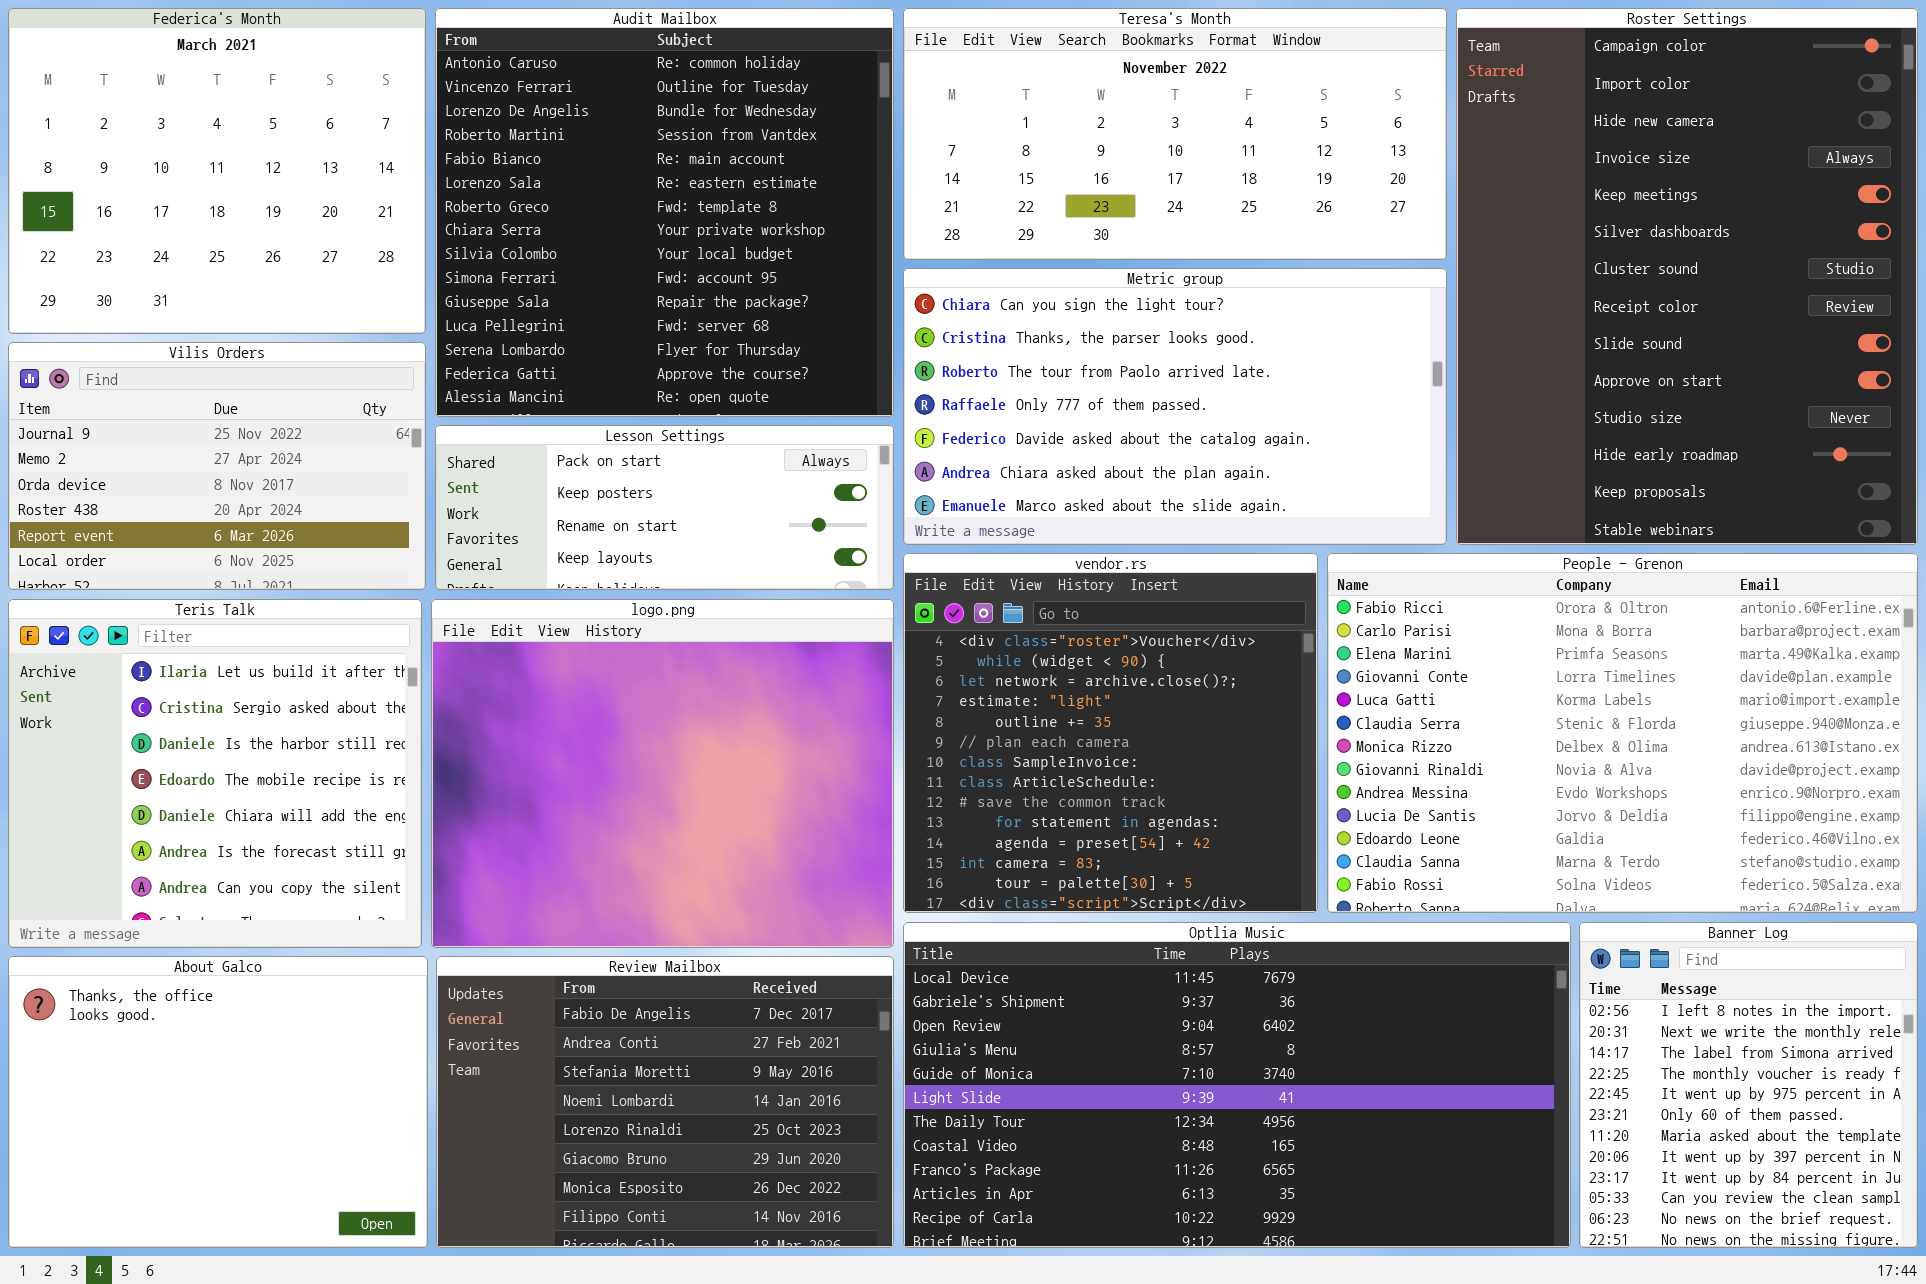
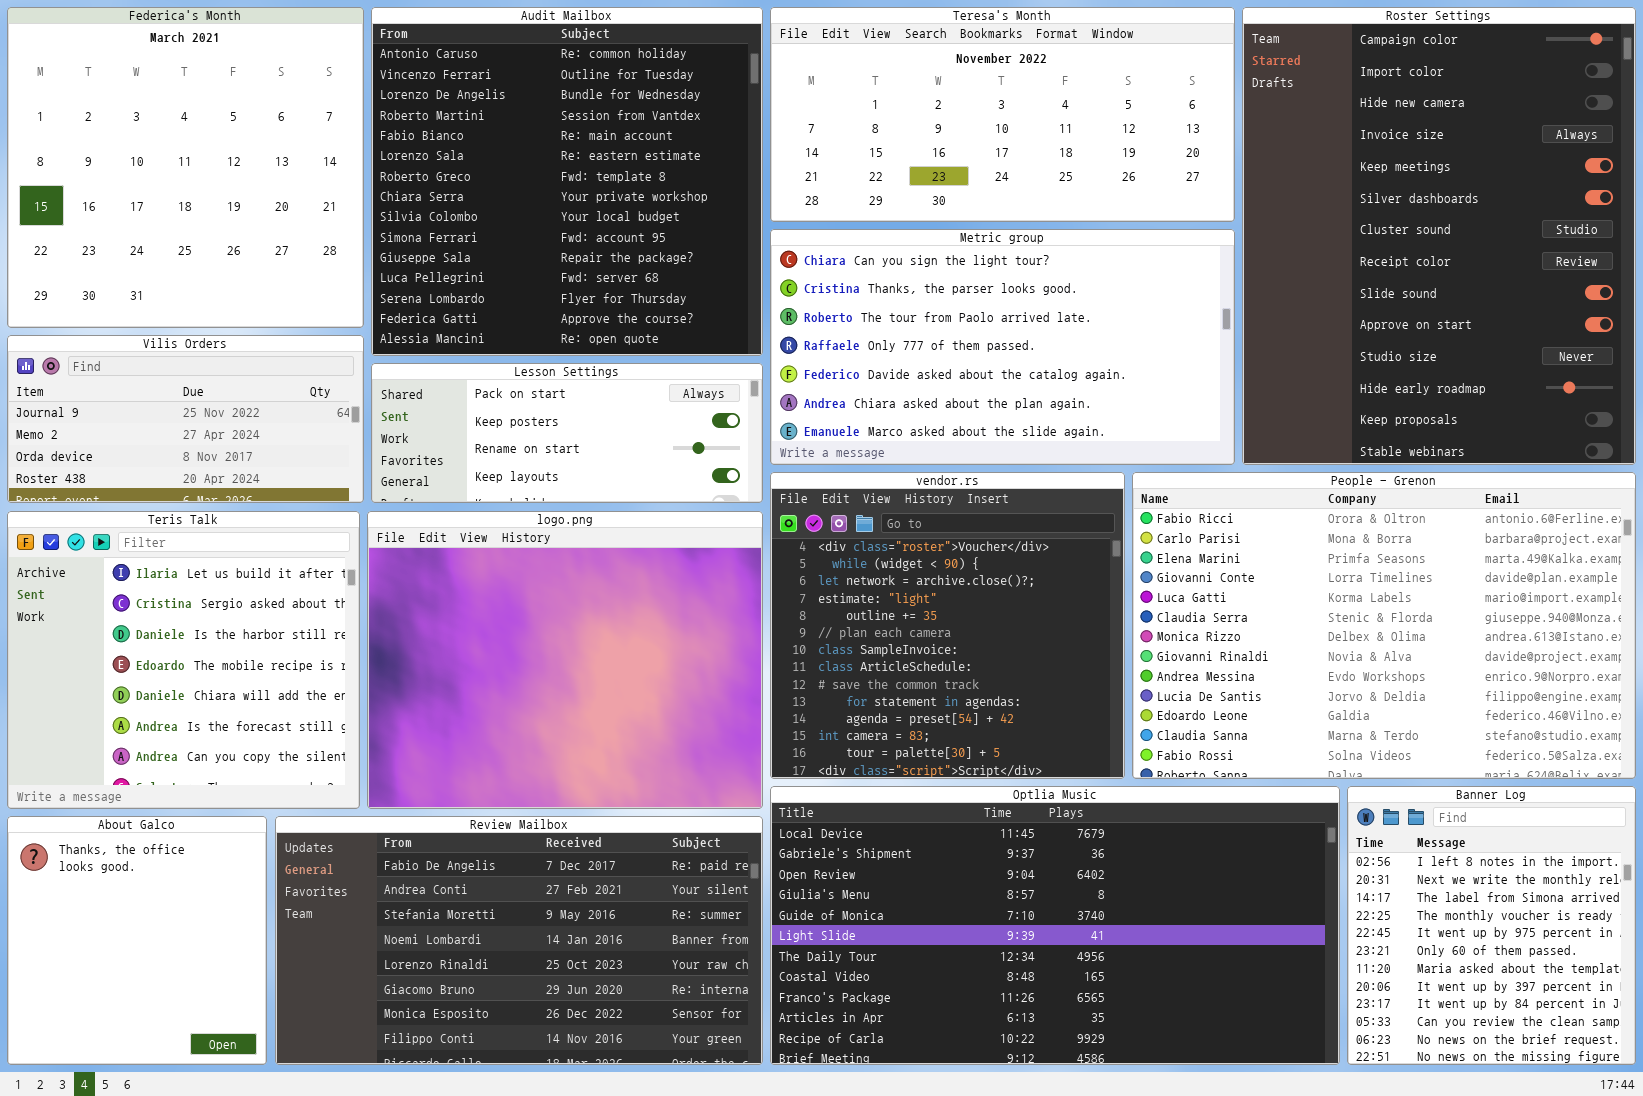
Federica's Month: [8,8,426,334] -> [7,7,364,328], resized
Vilis Orders: [8,342,426,590] -> [7,335,364,503], resized
About Galco: [8,956,428,1248] -> [7,816,267,1065], resized
Review Mailbox: [436,956,894,1248] -> [275,816,763,1065], resized

